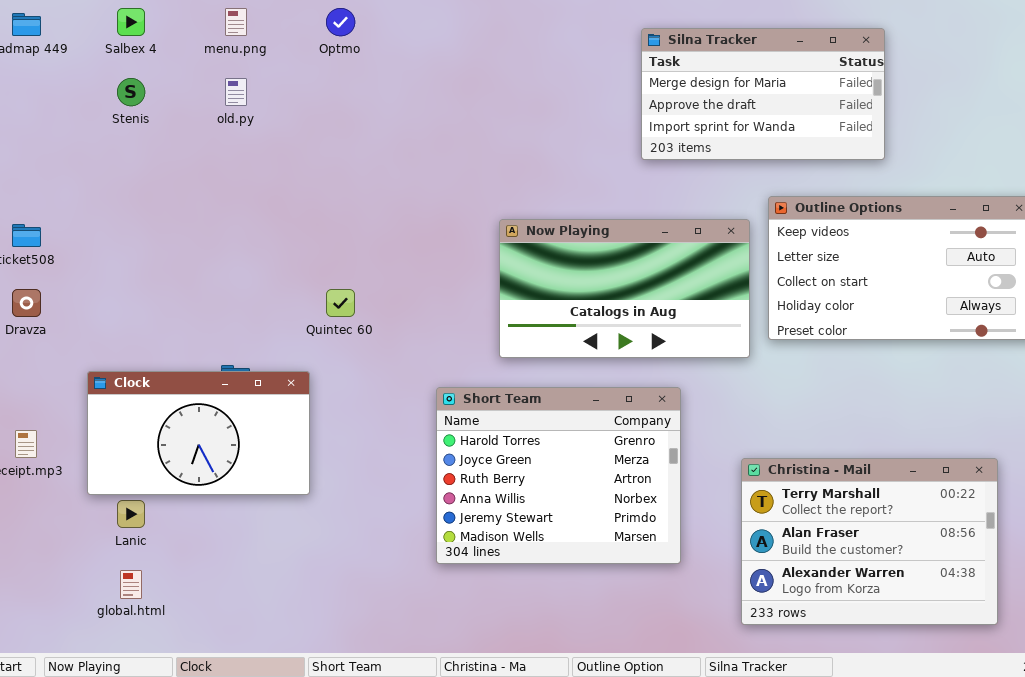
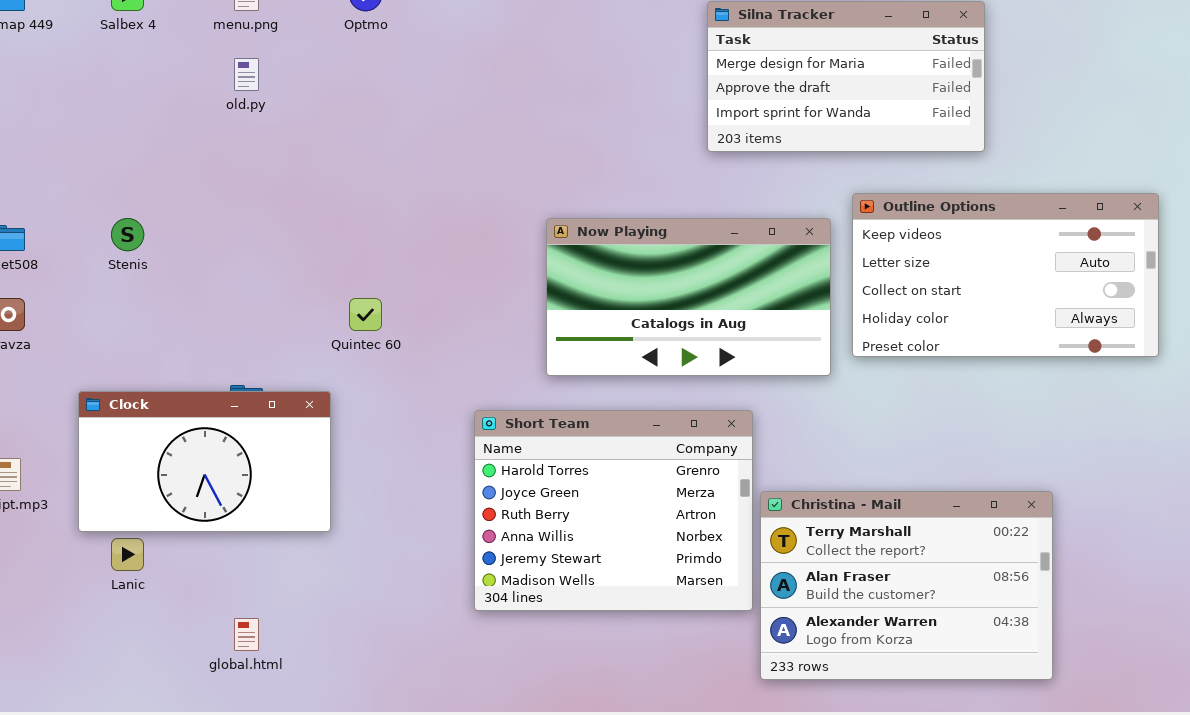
Stenis: [117,78,145,106] -> [111,218,144,251], moved
Christina - Mail: [741,458,998,625] -> [760,491,1053,680], moved
global.html: [120,570,142,599] -> [234,618,259,651], moved

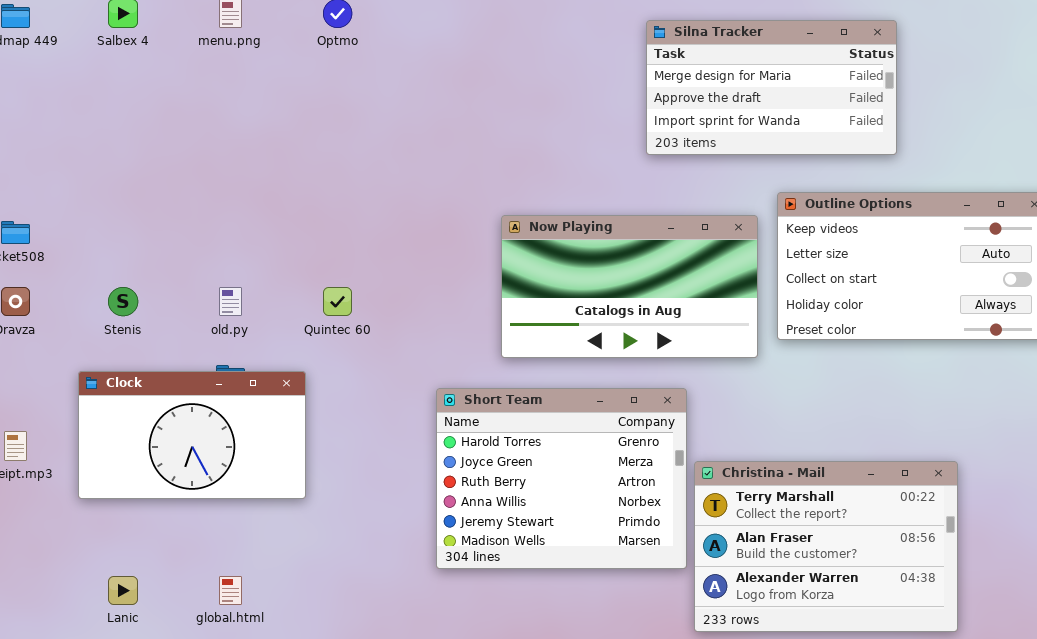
old.py: [234,58,259,91] -> [219,287,242,316], moved
Stenis: [111,218,144,251] -> [108,287,138,316], moved
Lanic: [111,538,144,571] -> [108,576,138,605], moved

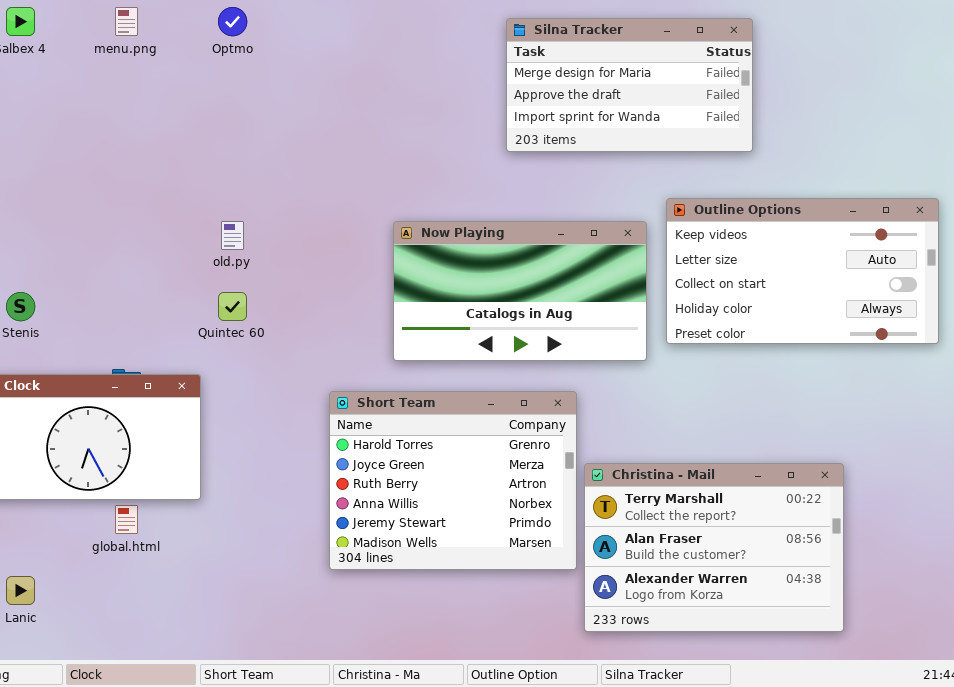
Silna Tracker: [646,20,897,155] -> [506,18,753,152], moved
old.py: [219,287,242,316] -> [221,221,244,250], moved
global.html: [219,576,242,605] -> [115,505,138,534], moved

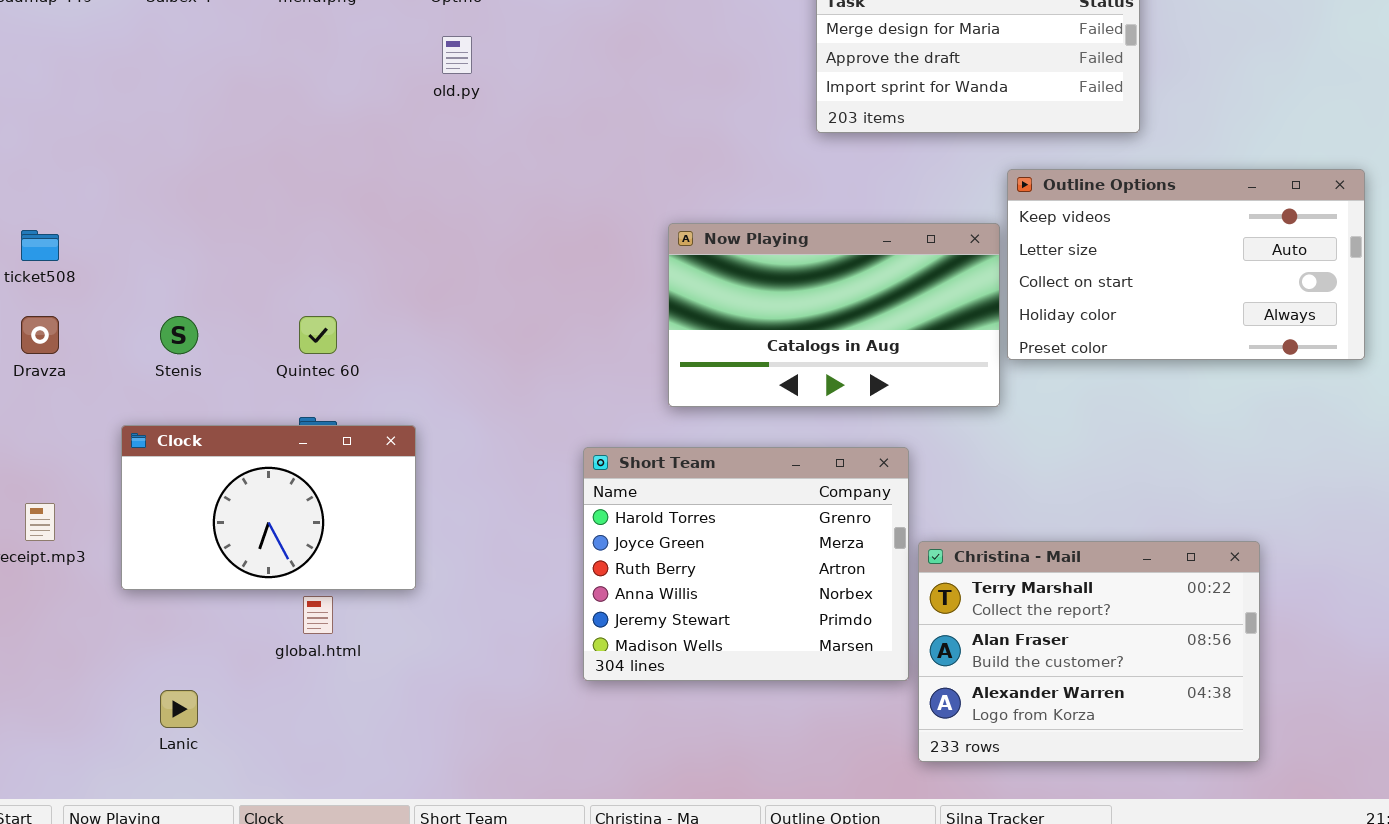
Outline Options: [666,198,939,344] -> [1007,169,1365,360], moved
old.py: [221,221,244,250] -> [442,36,472,74], moved
Quintec 60: [218,292,247,321] -> [299,316,337,354], moved

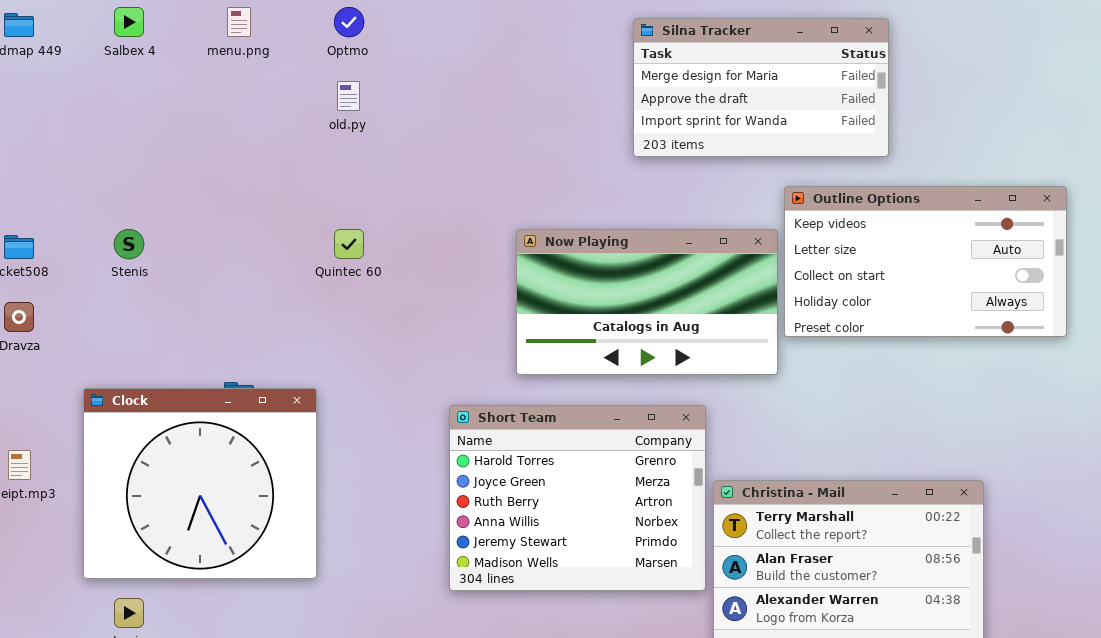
Stenis: [160,316,198,354] -> [114,229,144,259], moved
Quintec 60: [299,316,337,354] -> [334,229,364,259], moved
Clock: [121,425,416,590] -> [83,388,317,579], resized

